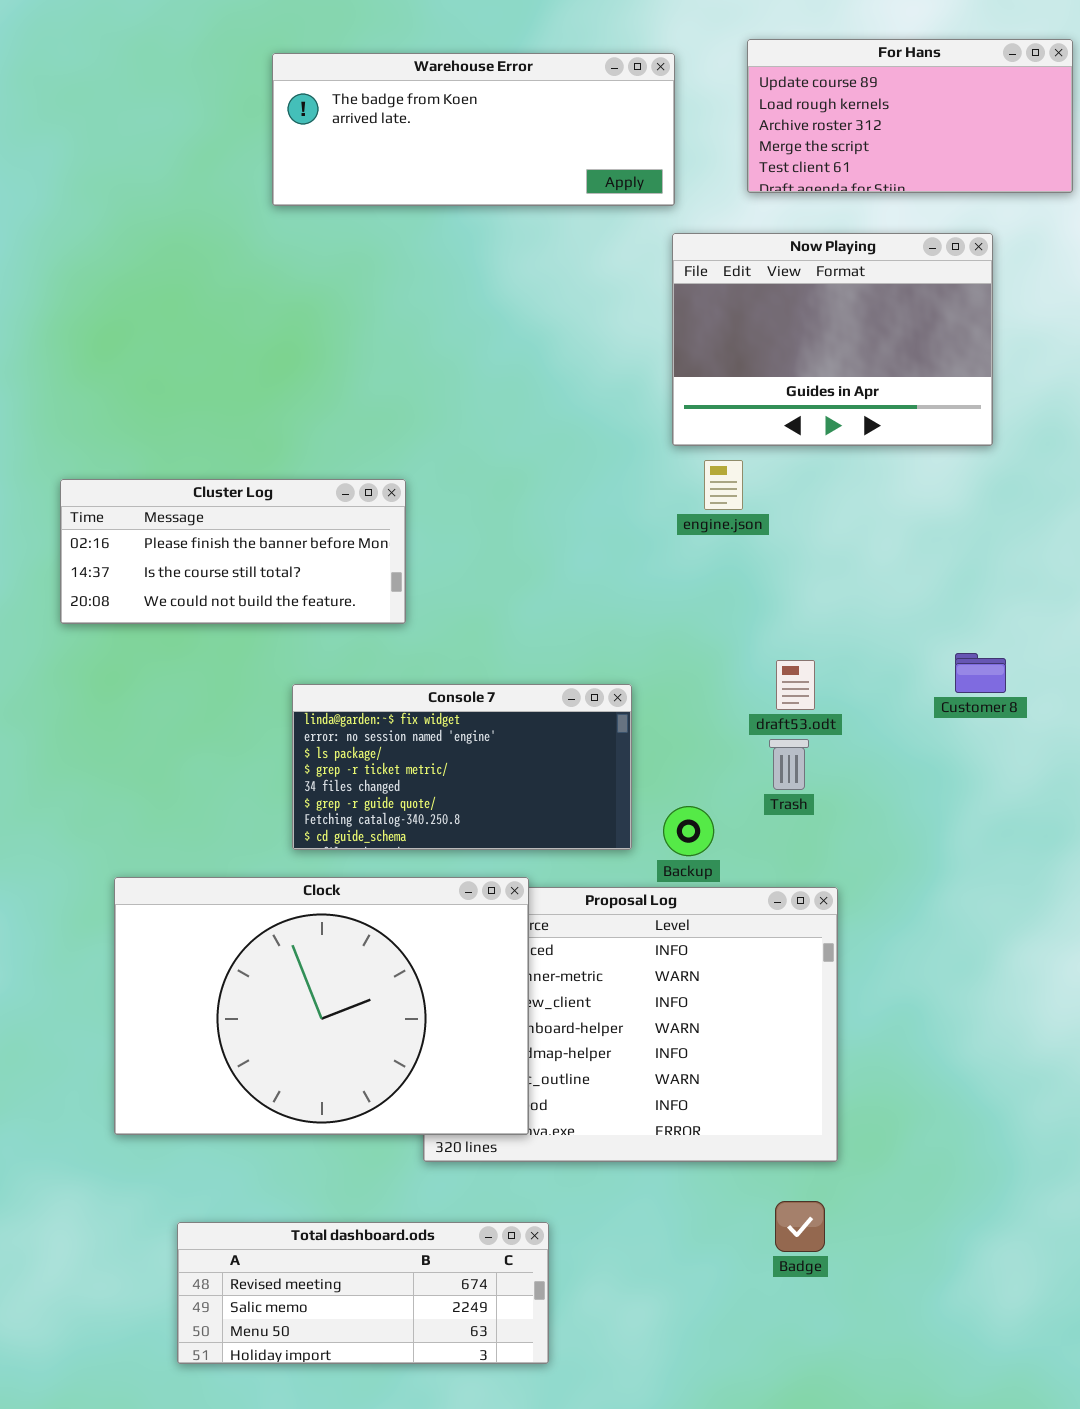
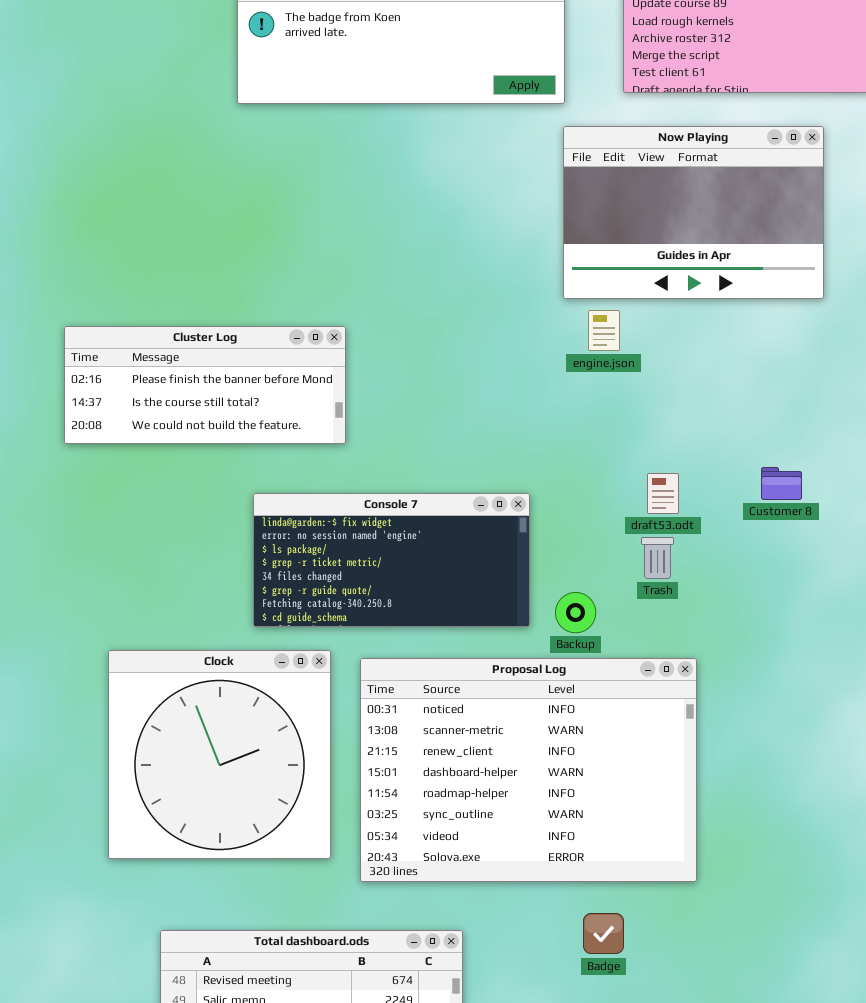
Customer 8: [955,653,1006,693] -> [761,467,802,500], moved
Clock: [114,877,529,1135] -> [108,650,331,859], resized
Badge: [775,1201,825,1252] -> [583,913,624,954], moved

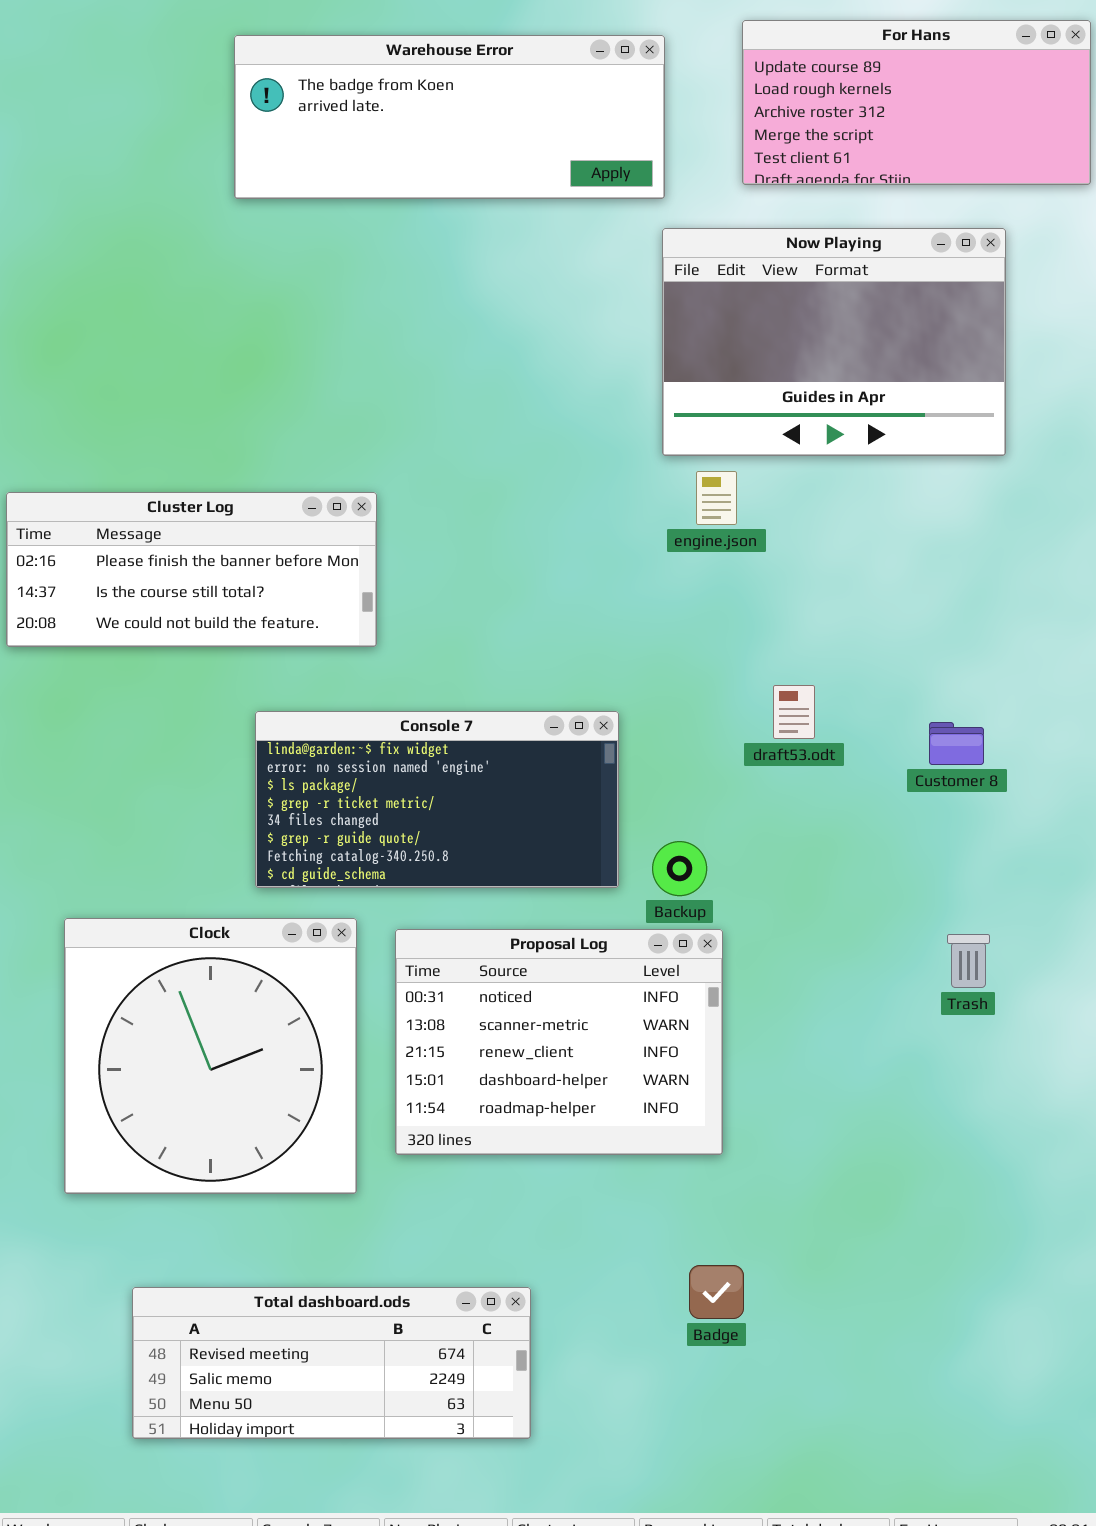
Customer 8: [761,467,802,500] -> [929,722,984,765], moved
Trash: [641,537,674,579] -> [947,934,990,988], moved
Proposal Log: [360,658,697,882] -> [395,929,723,1155], resized

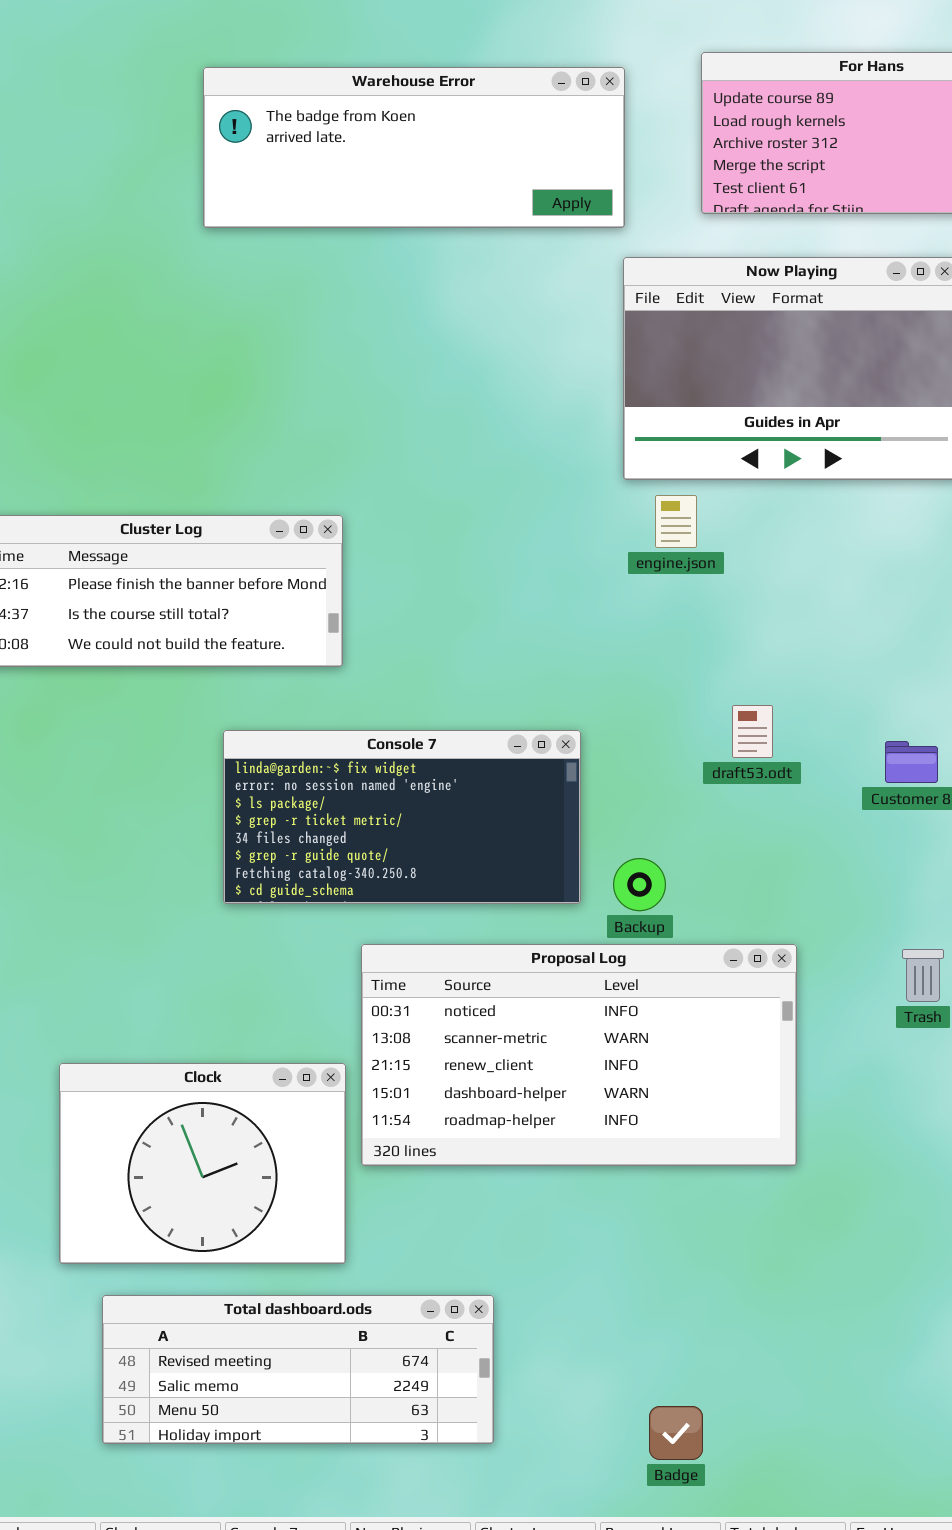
Clock: [64,918,357,1194] -> [59,1063,346,1264], moved, resized
Proposal Log: [395,929,723,1155] -> [361,944,797,1166], resized
Badge: [689,1265,744,1319] -> [649,1406,703,1460], moved

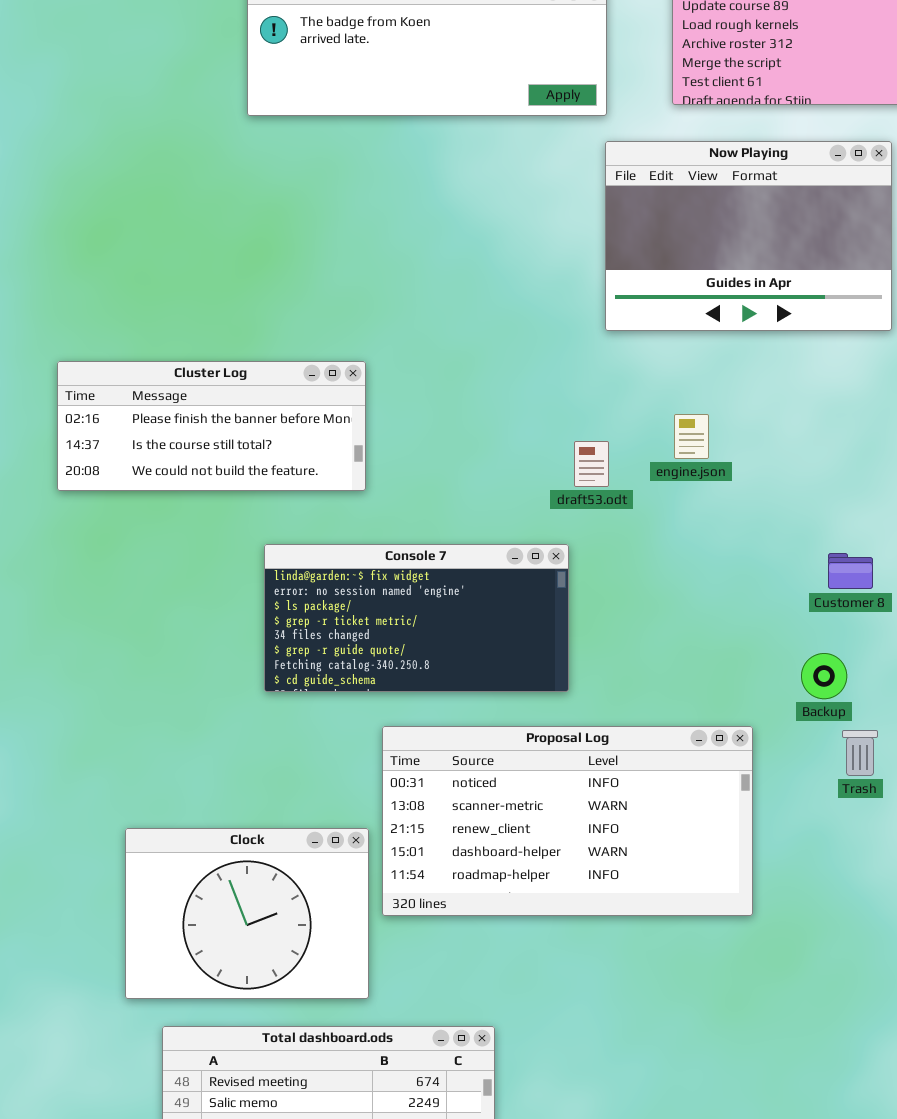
engine.json: [655,495,697,548] -> [674,414,709,459], moved
draft53.odt: [732,705,773,758] -> [574,441,609,487], moved
Backup: [613,858,666,911] -> [801,653,847,699], moved

